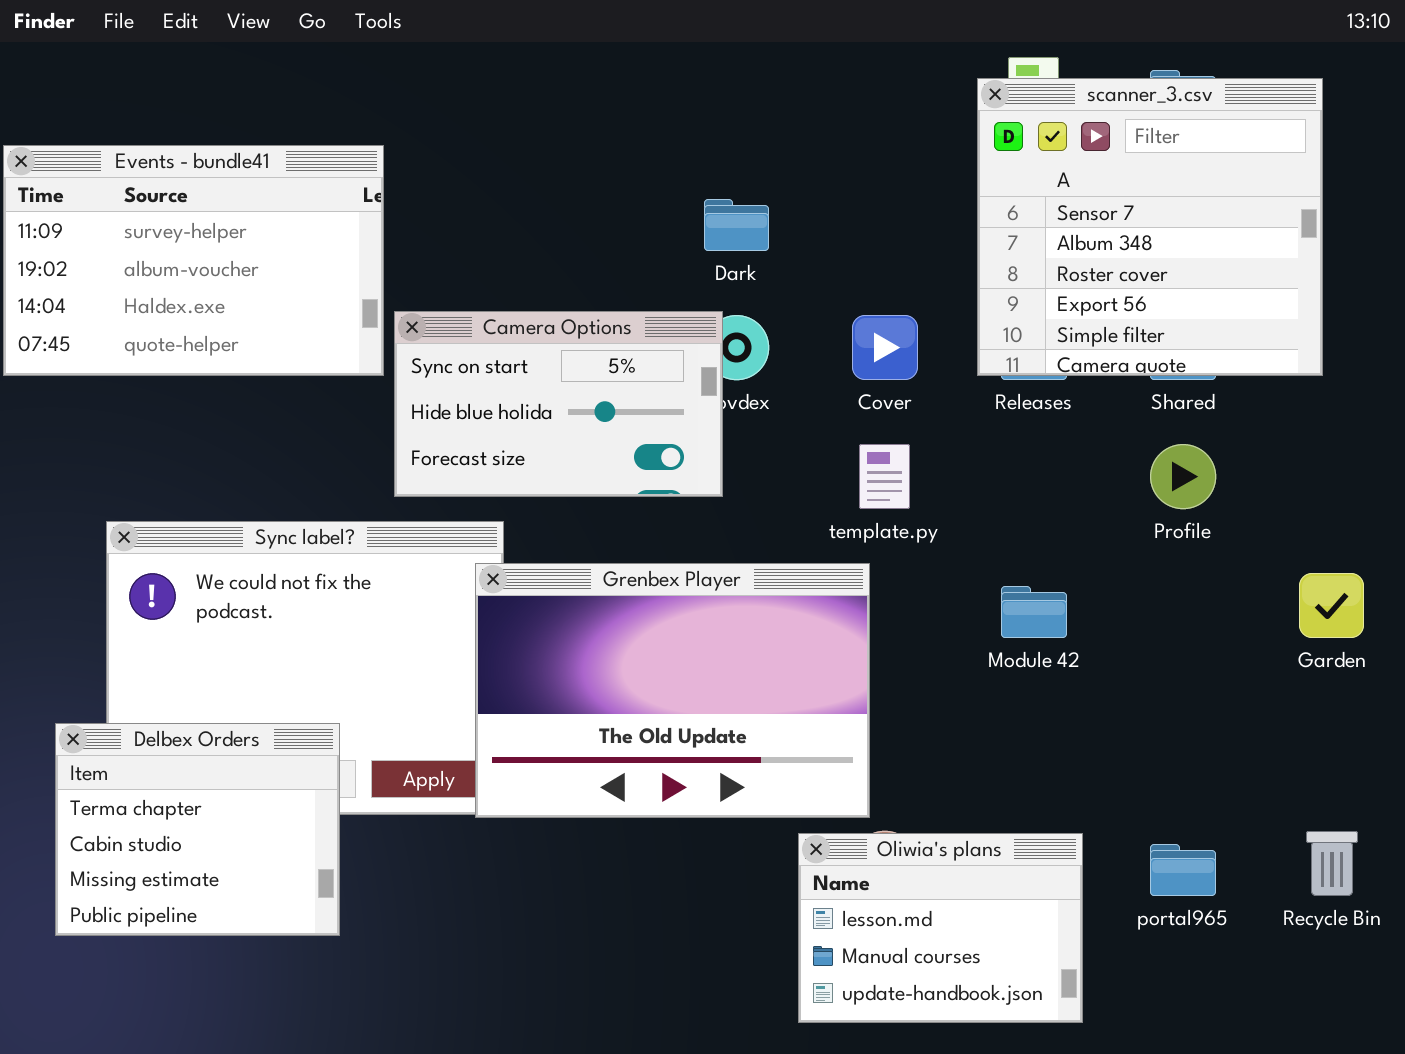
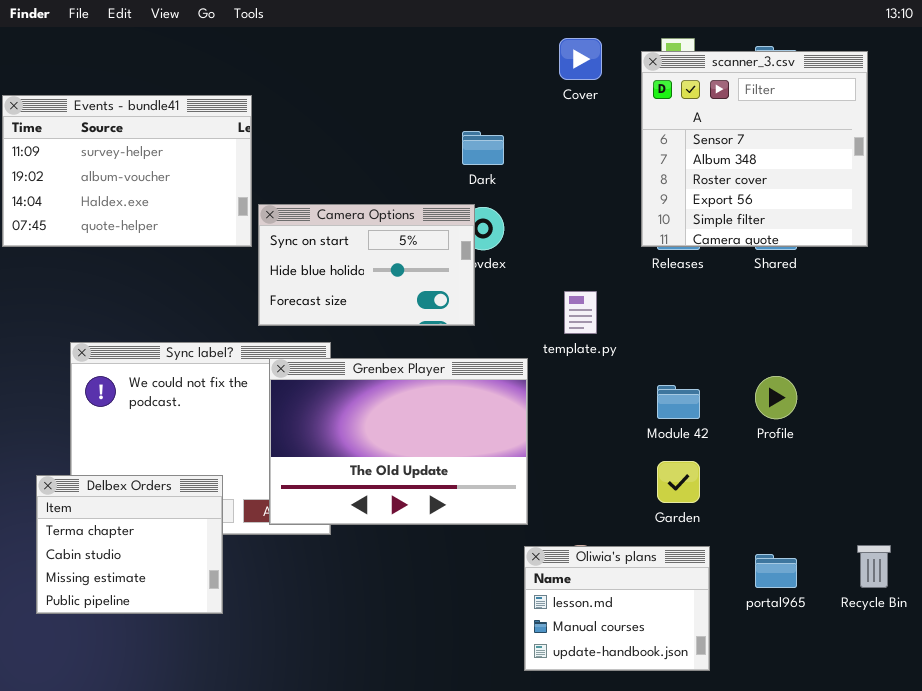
Cover: [852,315,918,380] -> [559,38,602,80], moved
Profile: [1150,444,1216,509] -> [755,376,797,419], moved
Grenbex Player: [475,563,870,818] -> [269,358,528,525], moved
Garden: [1299,573,1364,638] -> [657,461,700,503], moved

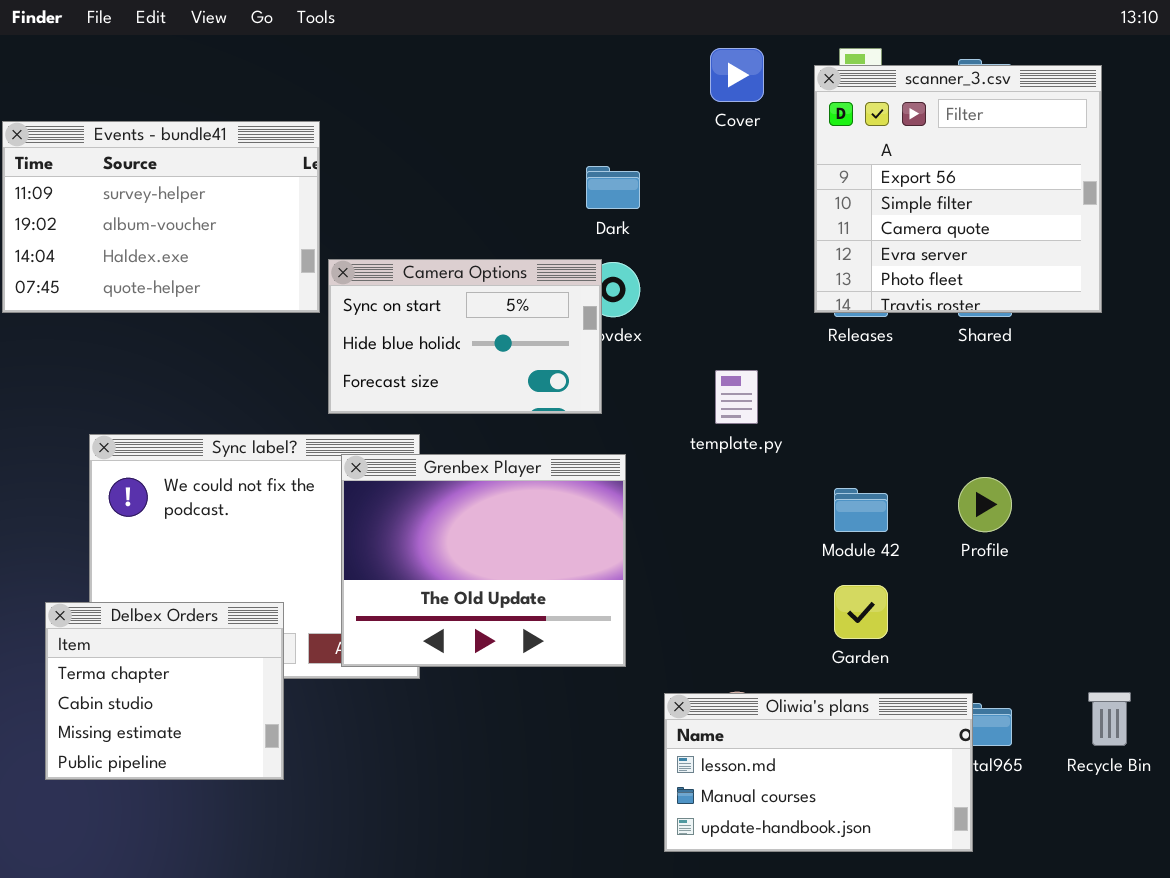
scanner_3.csv: [641,51,868,247] -> [814,65,1102,313], scrolled down 3 rows
Grenbex Player: [269,358,528,525] -> [341,454,626,667], resized
Oliwia's plans: [524,546,710,671] -> [664,693,973,852], resized

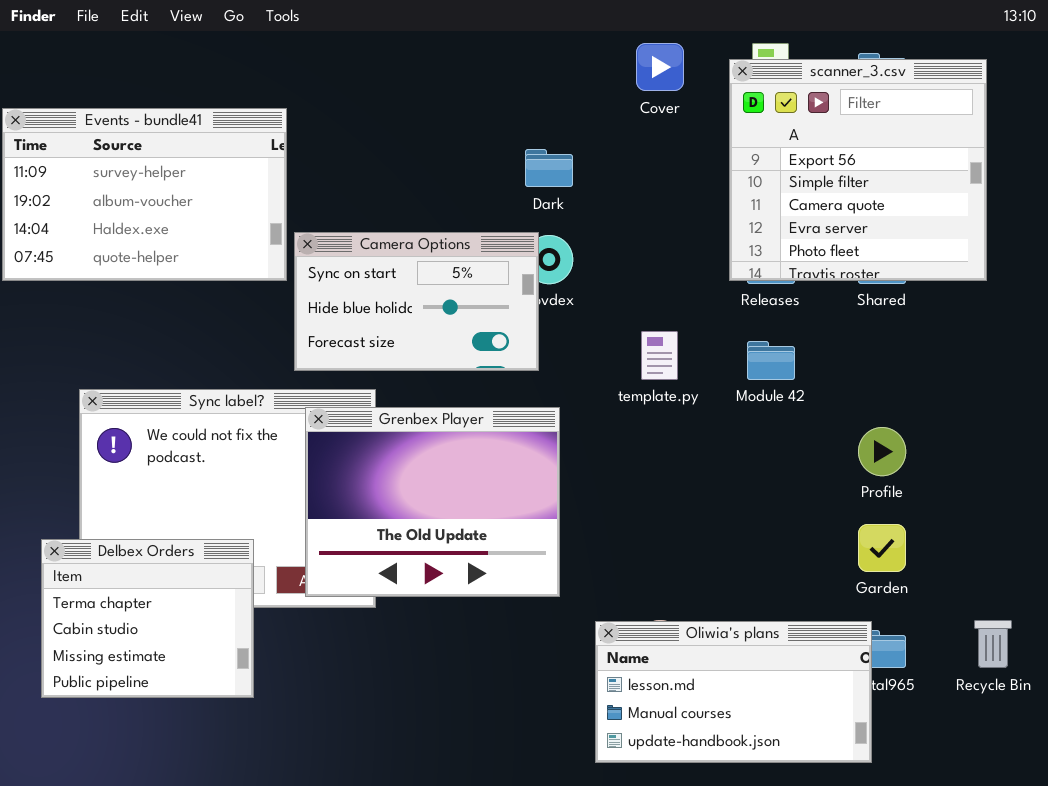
Module 42: [834,488,888,532] -> [747,341,795,380], moved
Garden: [834,585,888,639] -> [858,524,906,572], moved

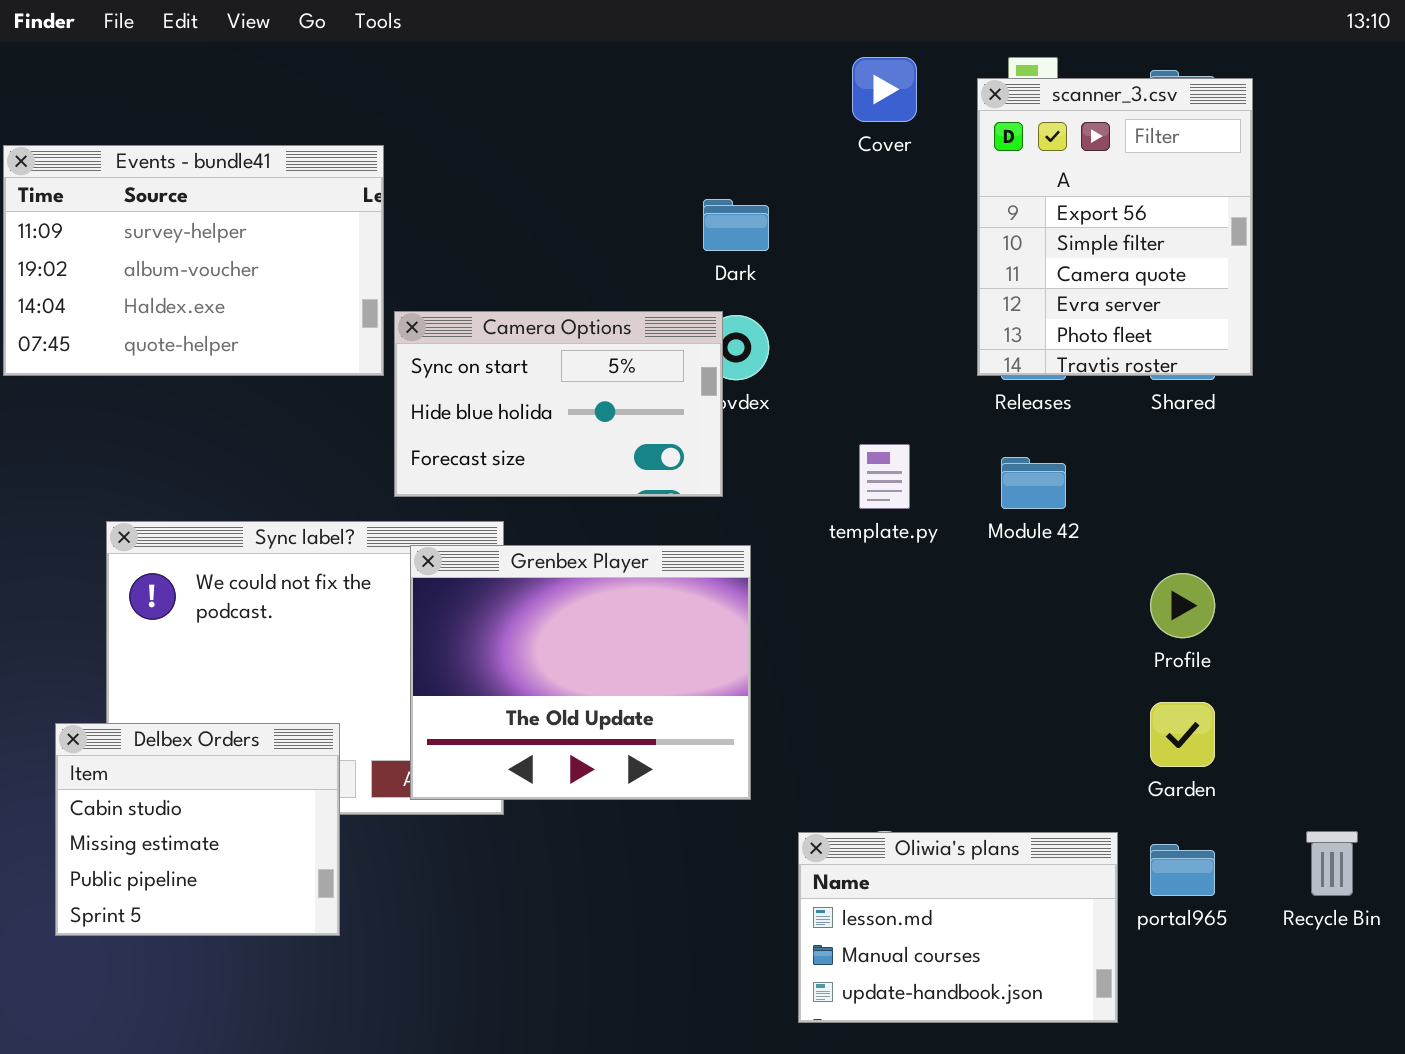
scanner_3.csv: [729,59,987,281] -> [977,78,1253,376], resized
Delbex Orders: [41,539,254,698] -> [55,723,340,936], scrolled down 1 row
Oliwia's plans: [595,621,872,763] -> [798,832,1118,1023], resized

